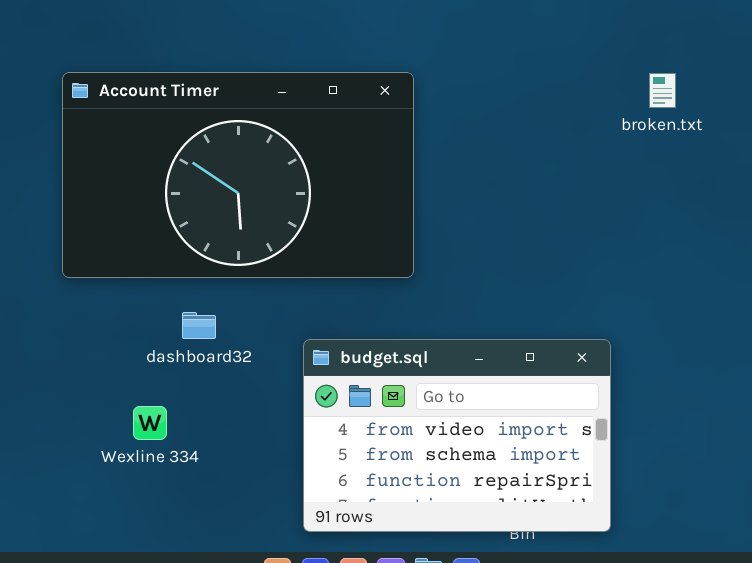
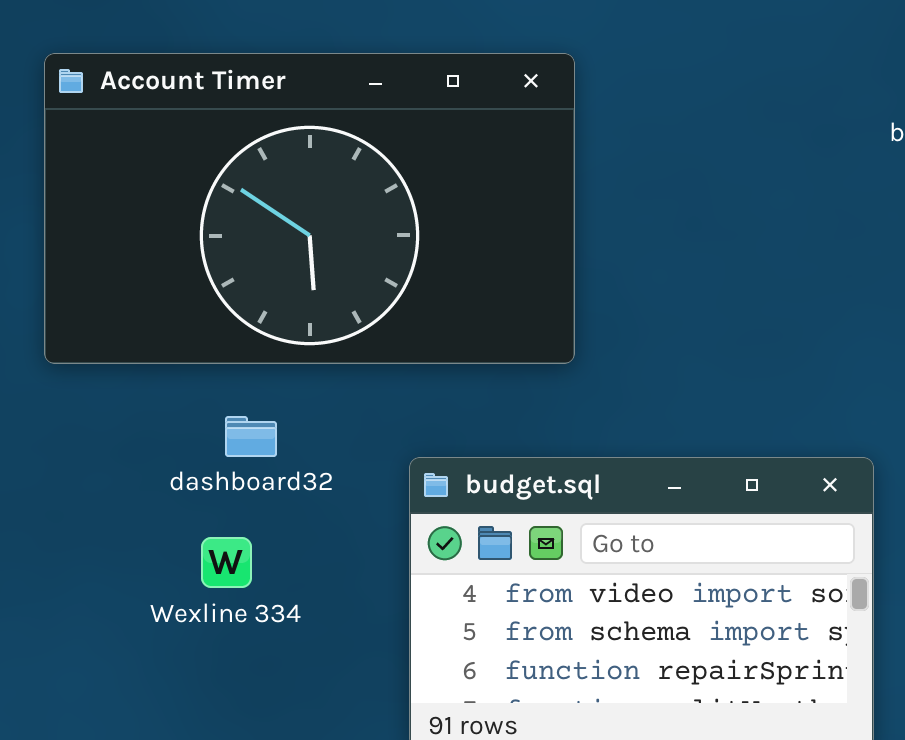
Wexline 334: [133,406,167,440] -> [201,537,252,588], moved

